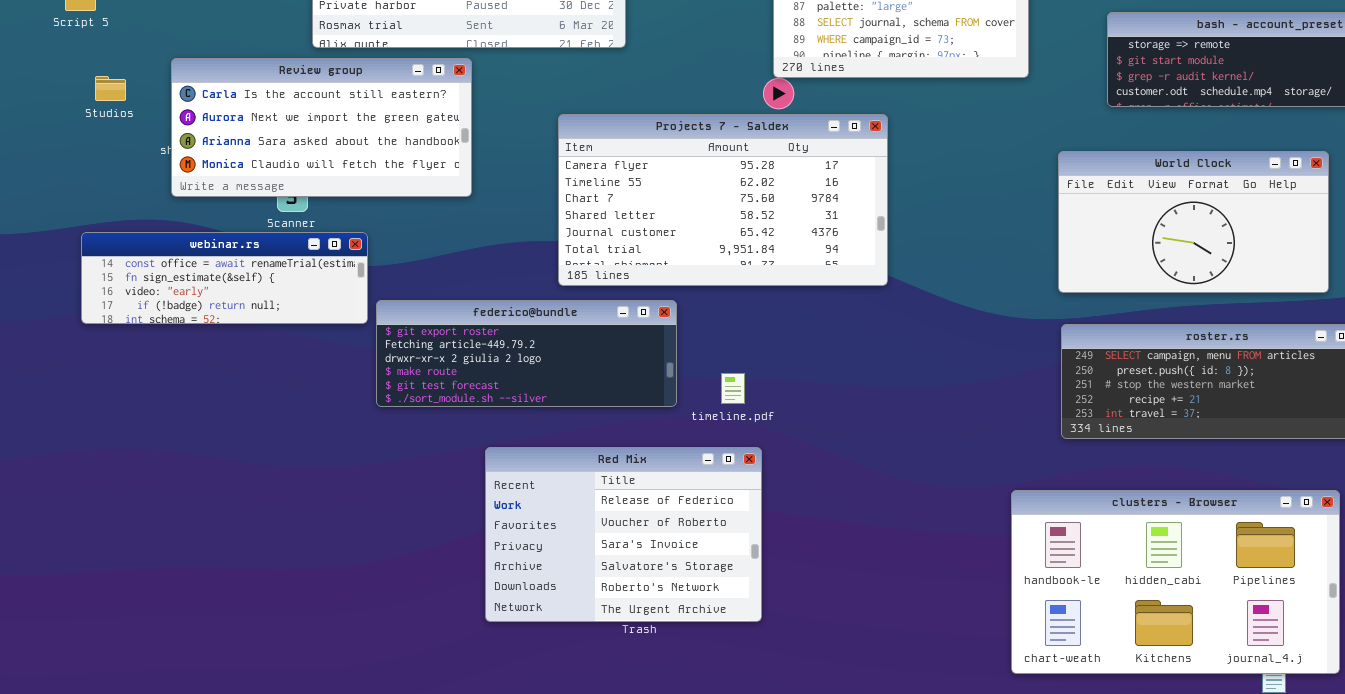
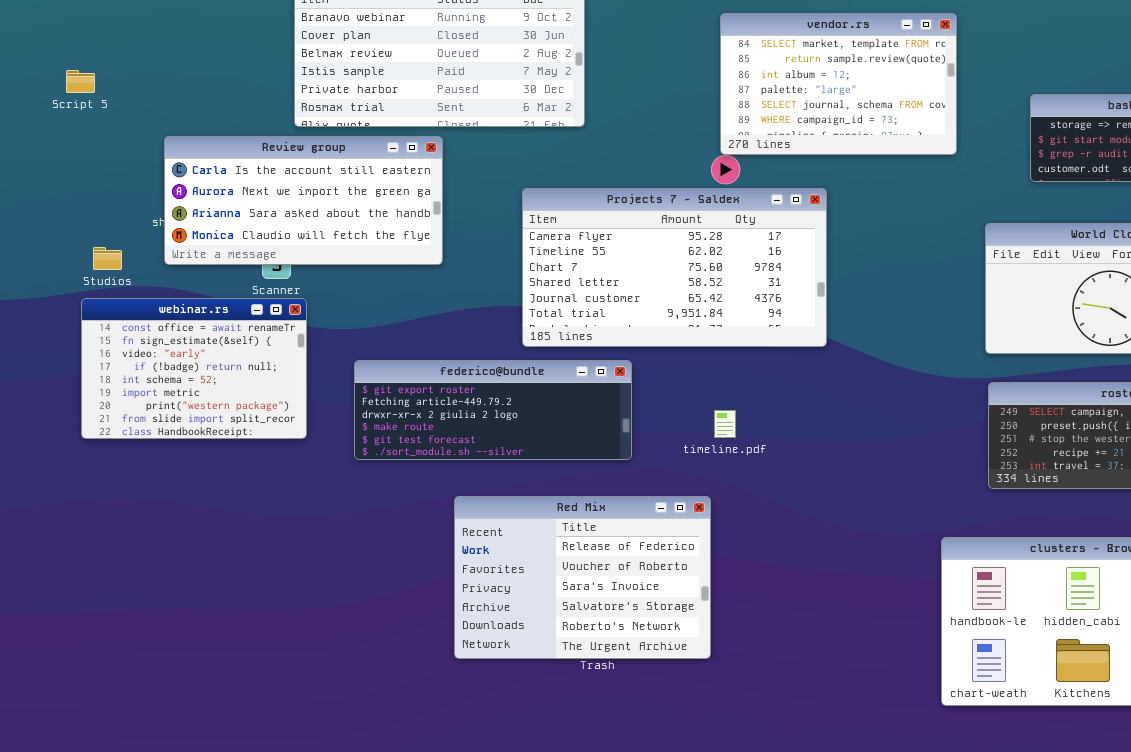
Studios: [95,76,126,101] -> [93,247,122,270], moved
webinar.rs: [81,232,368,324] -> [81,298,307,439], resized
timeline.pdf: [721,373,745,404] -> [714,410,736,438], moved

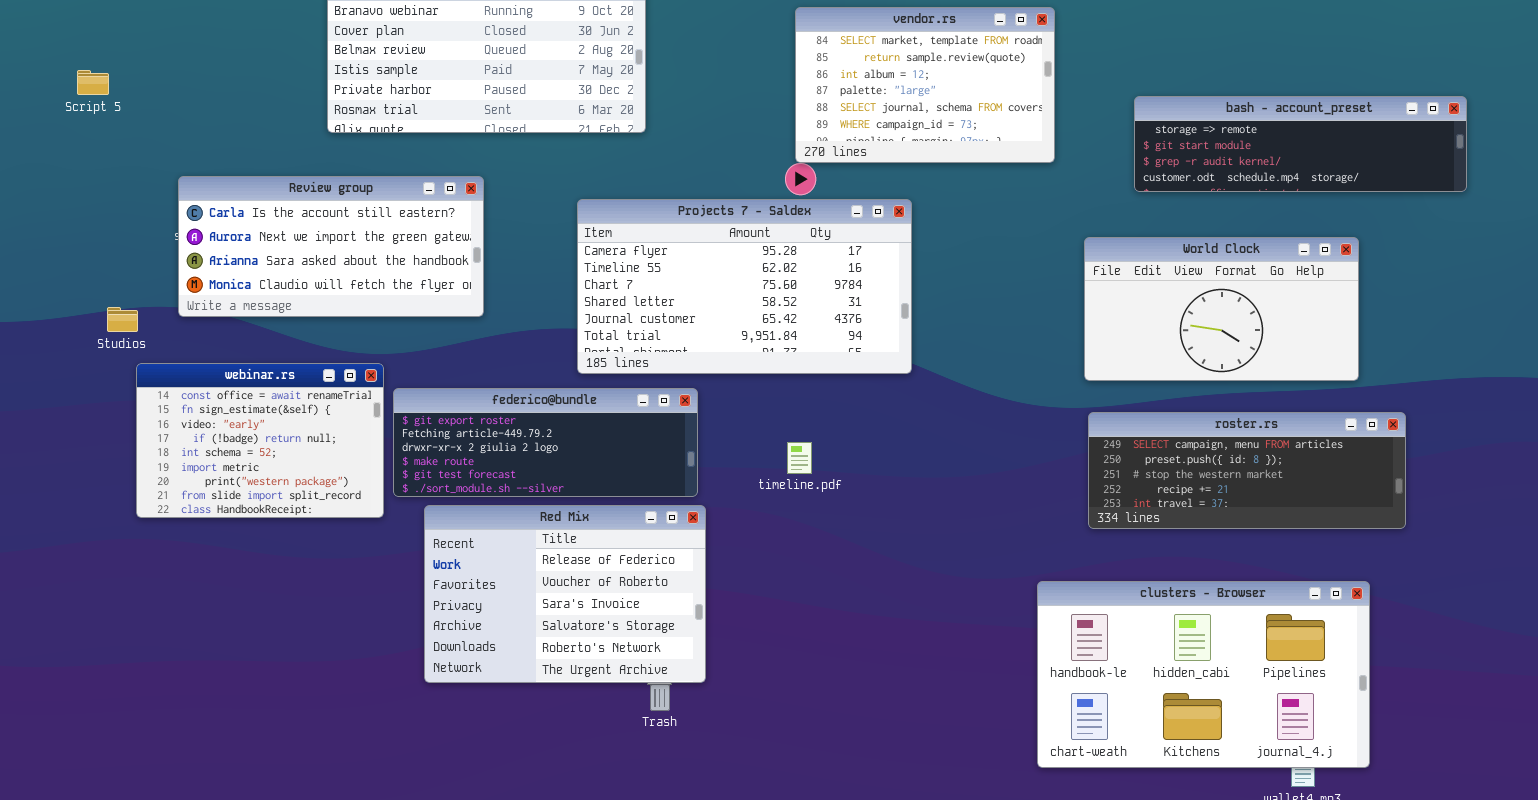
Review group: [164,136,443,265] -> [178,176,484,317], moved
Studios: [93,247,122,270] -> [107,307,138,332], moved
webinar.rs: [81,298,307,439] -> [136,363,384,518], moved
Red Mix: [454,496,711,659] -> [424,505,706,683], moved

